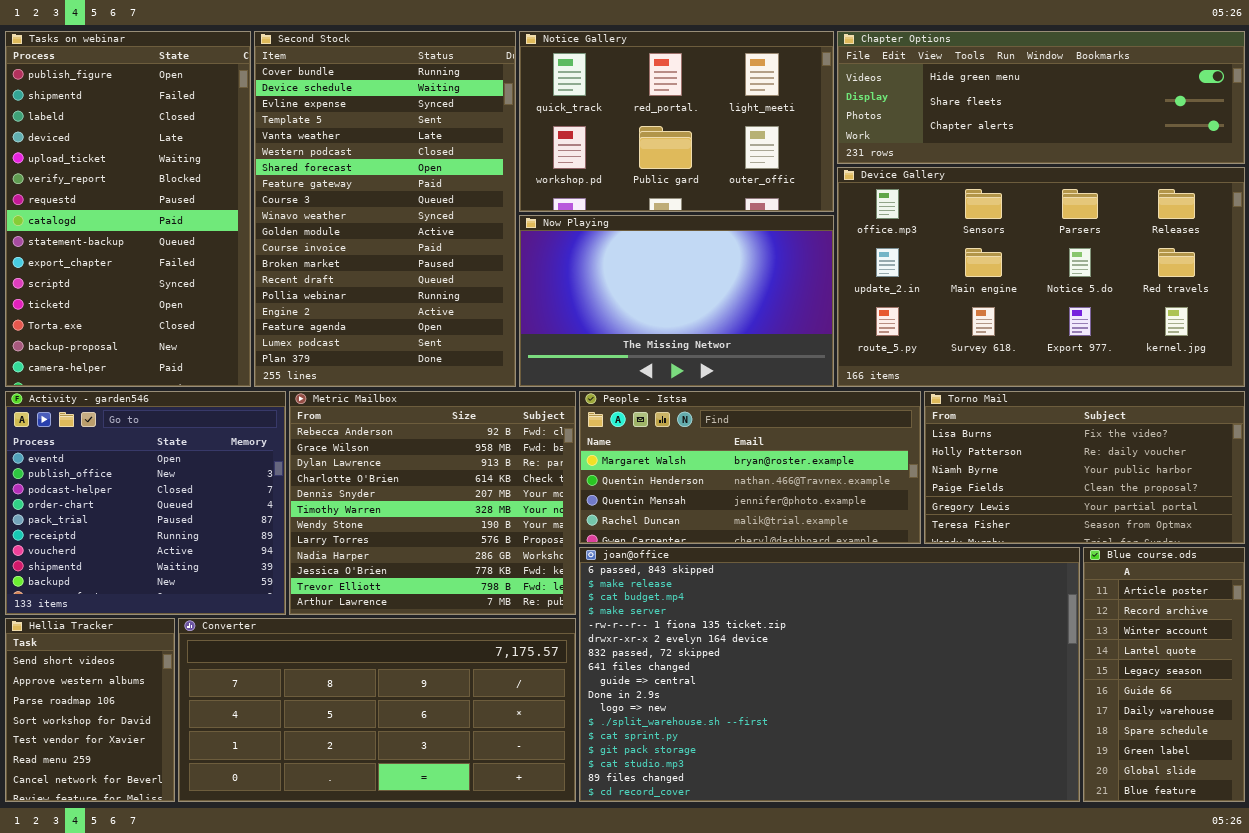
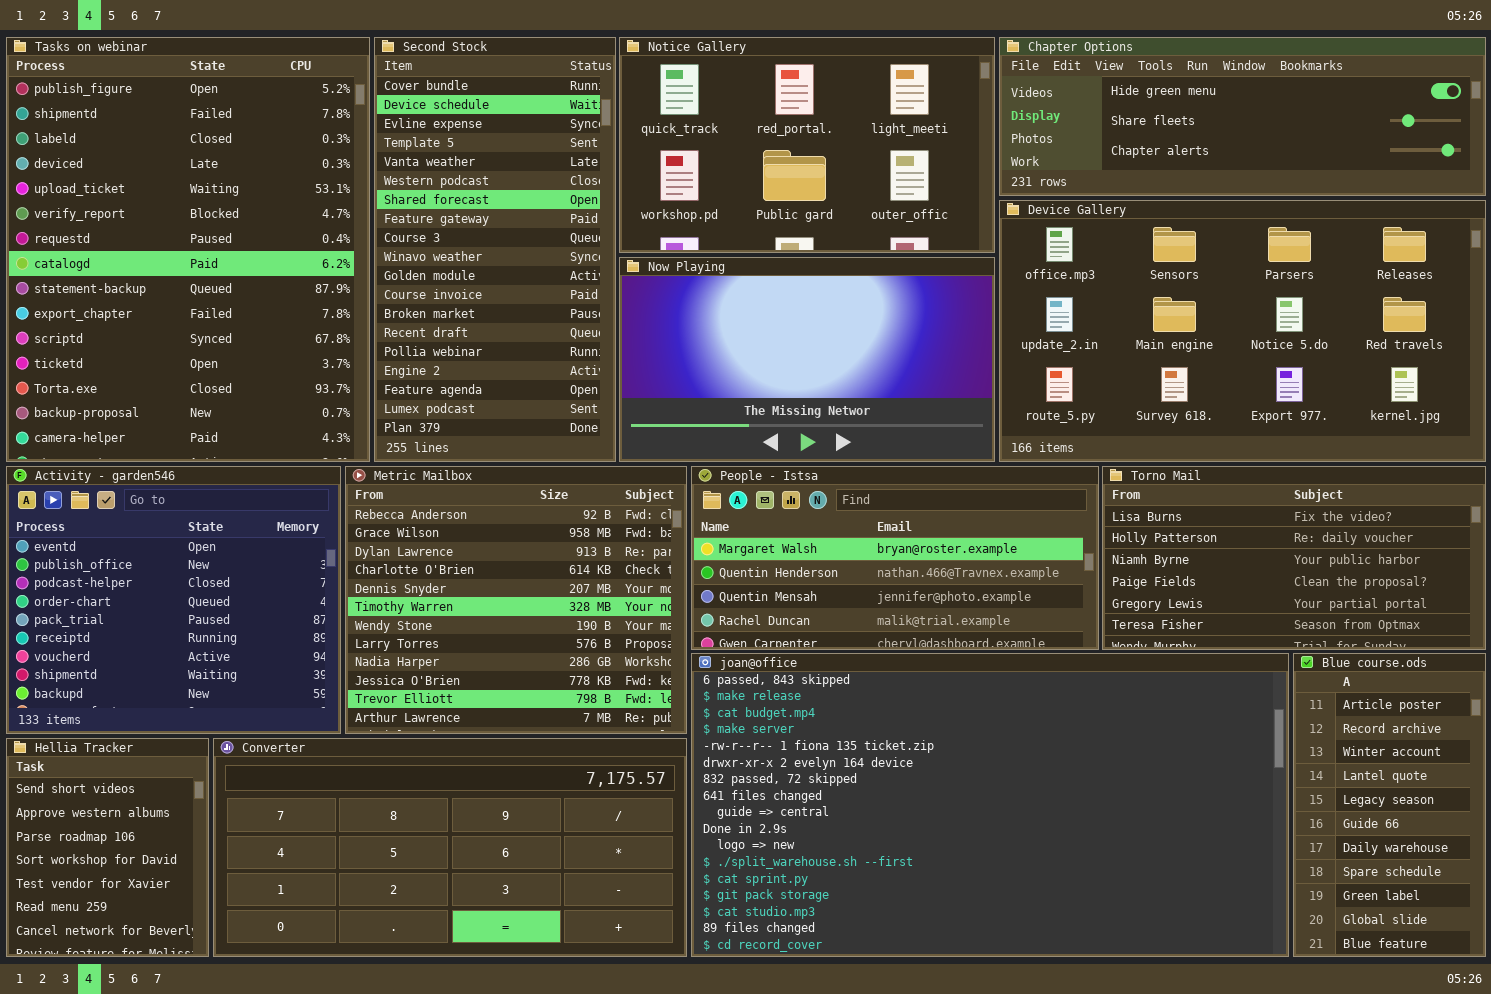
Tasks on webinar: [5,31,251,387] -> [6,37,370,462], resized
Second Stock: [254,31,516,387] -> [374,37,616,462], resized

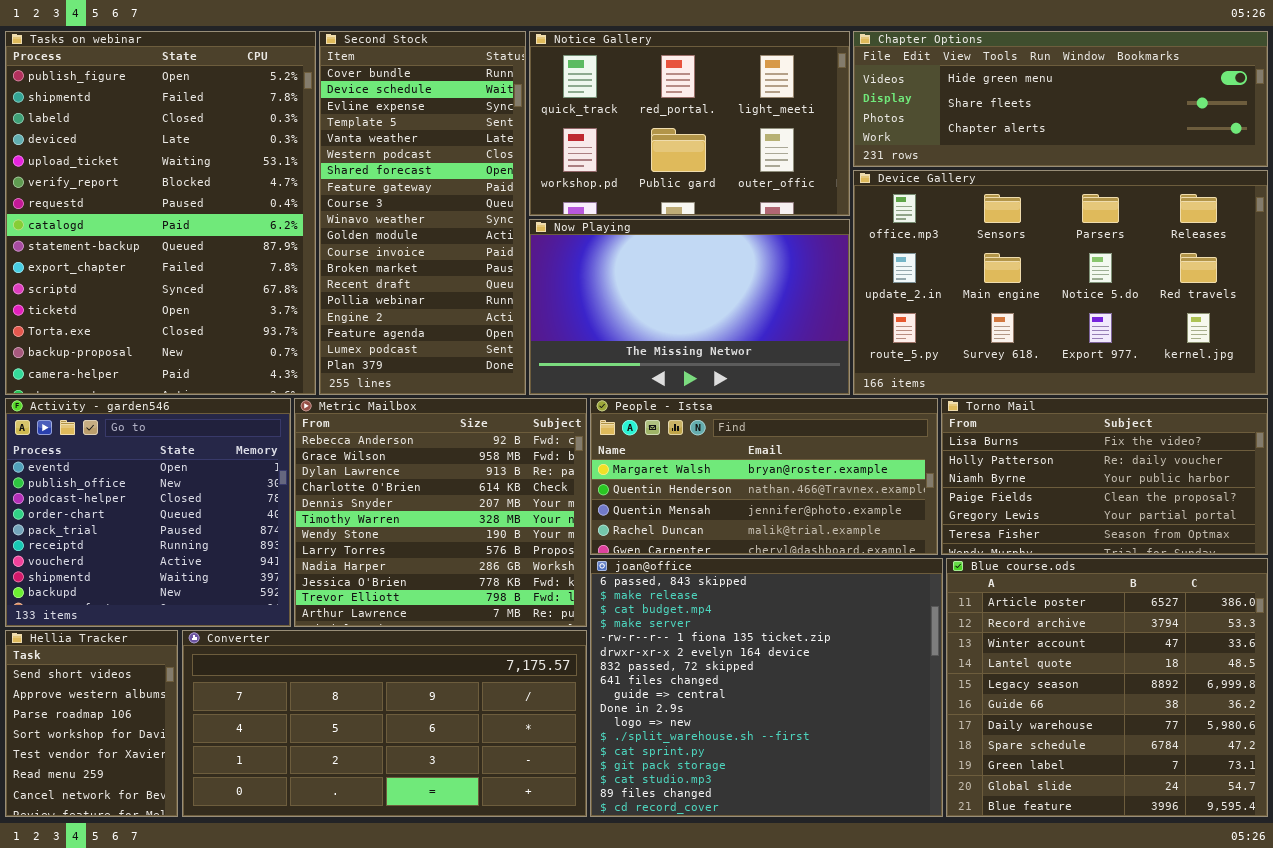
joan@office: [691,653,1289,957] -> [590,558,943,817], resized
Blue course.ods: [1293,653,1486,957] -> [946,558,1268,817], resized

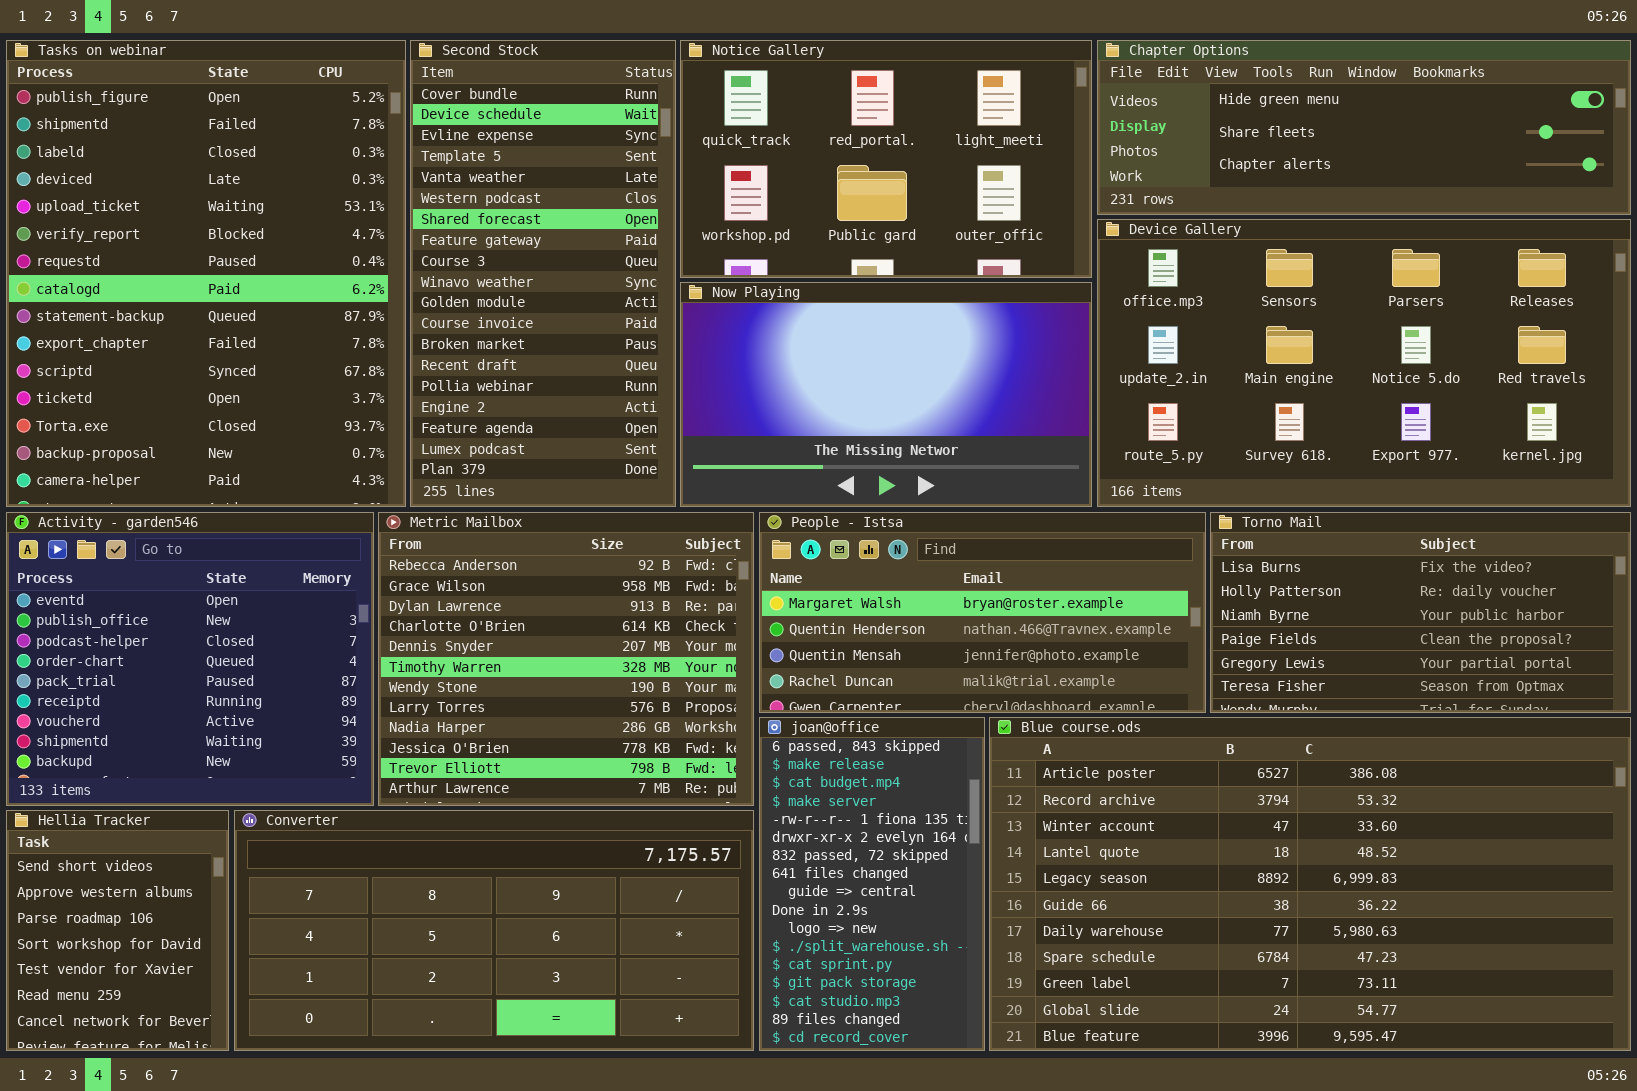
joan@office: [590,558,943,817] -> [759,717,985,1051], resized
Blue course.ods: [946,558,1268,817] -> [989,717,1631,1051], resized

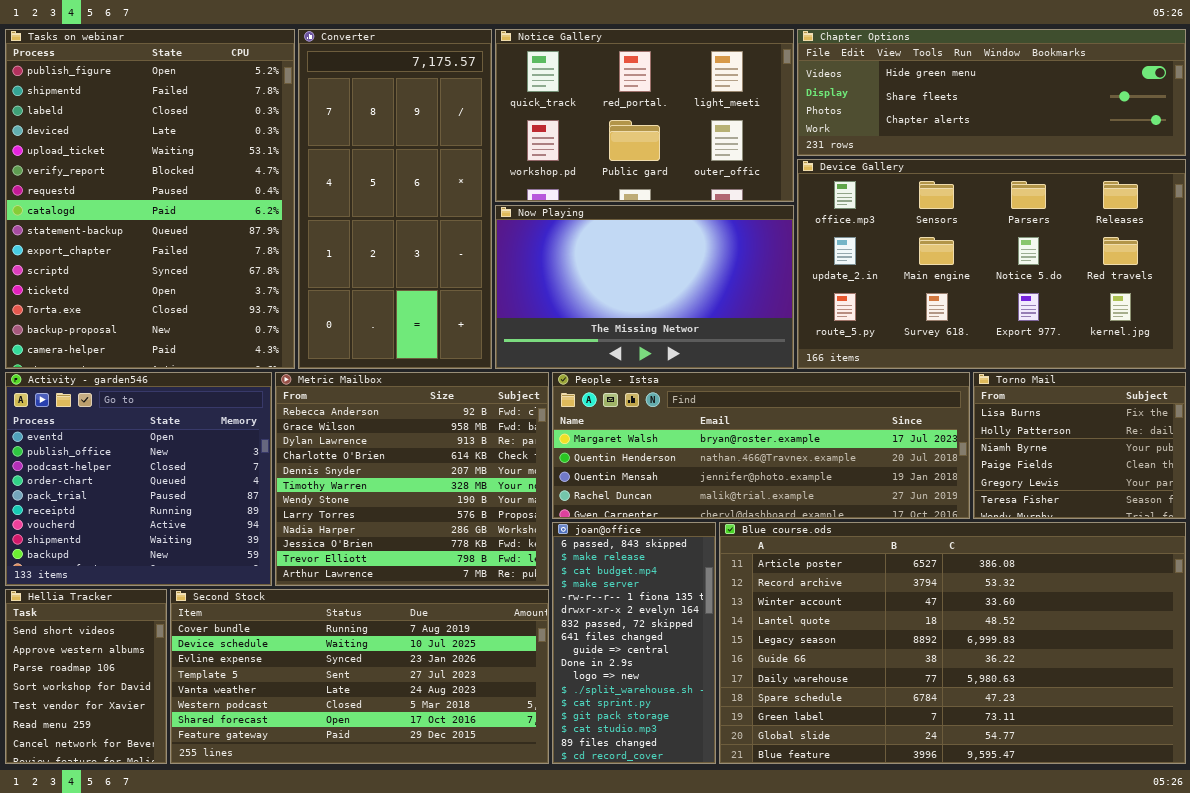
Second Stock: [410,40,676,507] -> [170,589,549,764], moved, resized
People - Istsa: [759,512,1206,713] -> [552,372,970,519], resized
Torno Mail: [1210,512,1631,713] -> [973,372,1186,519], resized
Converter: [234,810,754,1051] -> [298,29,492,369], moved, resized

